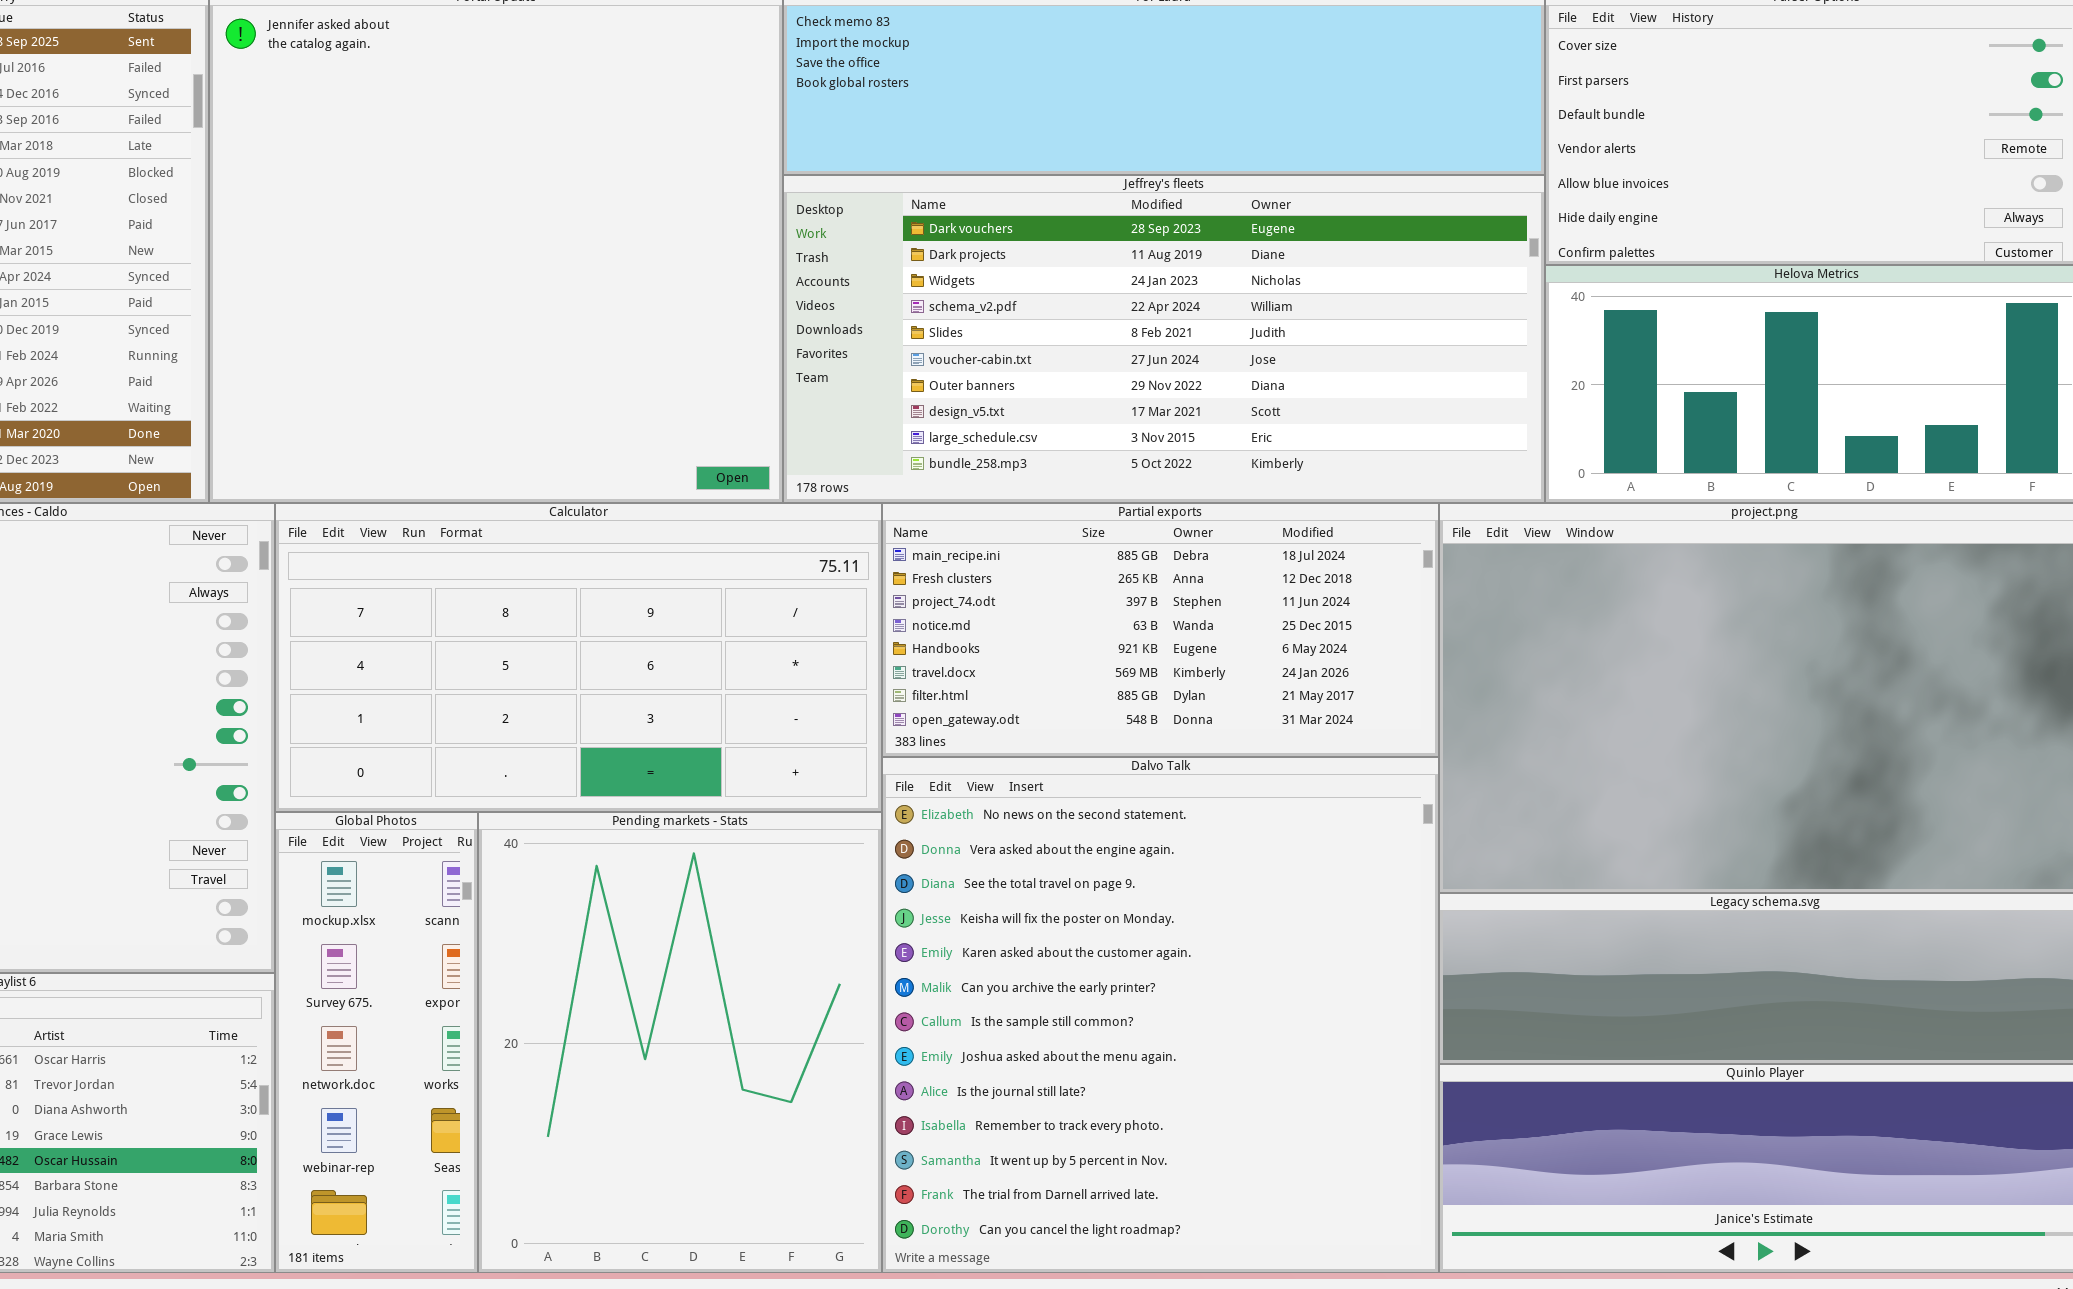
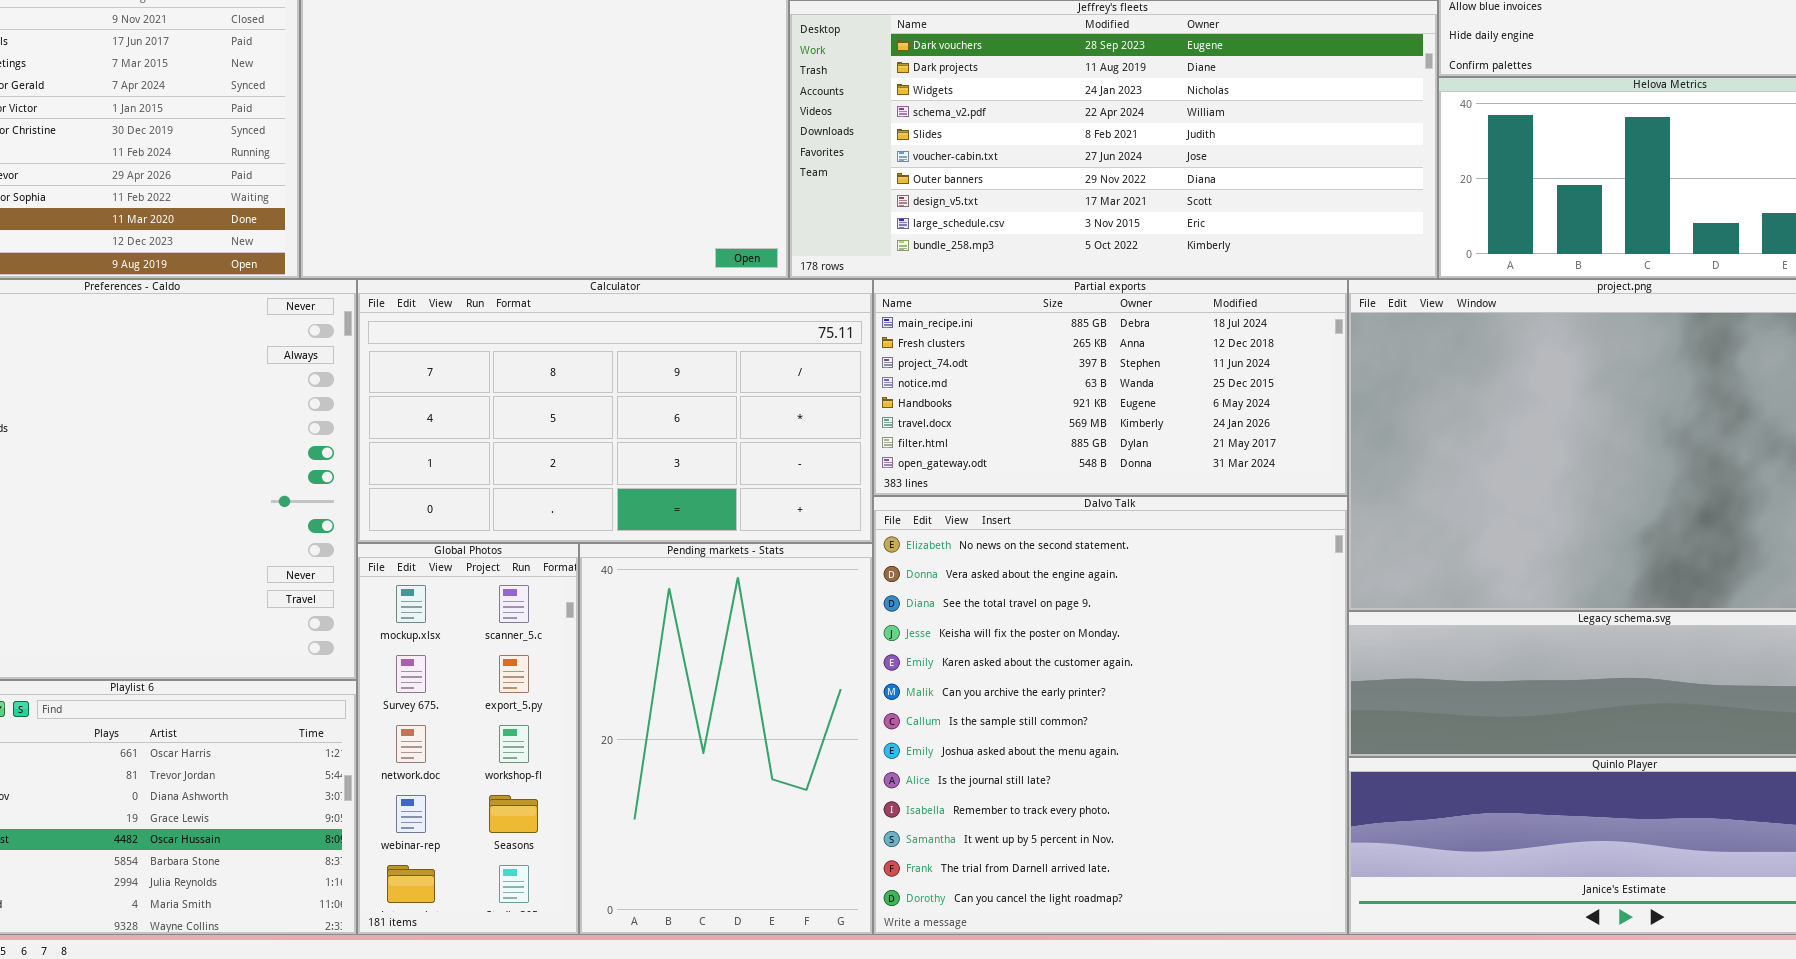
Global Photos: [275,812,478,1273] -> [357,543,579,935], resized
Pending markets - Stats: [478,812,882,1273] -> [579,543,873,935], resized

